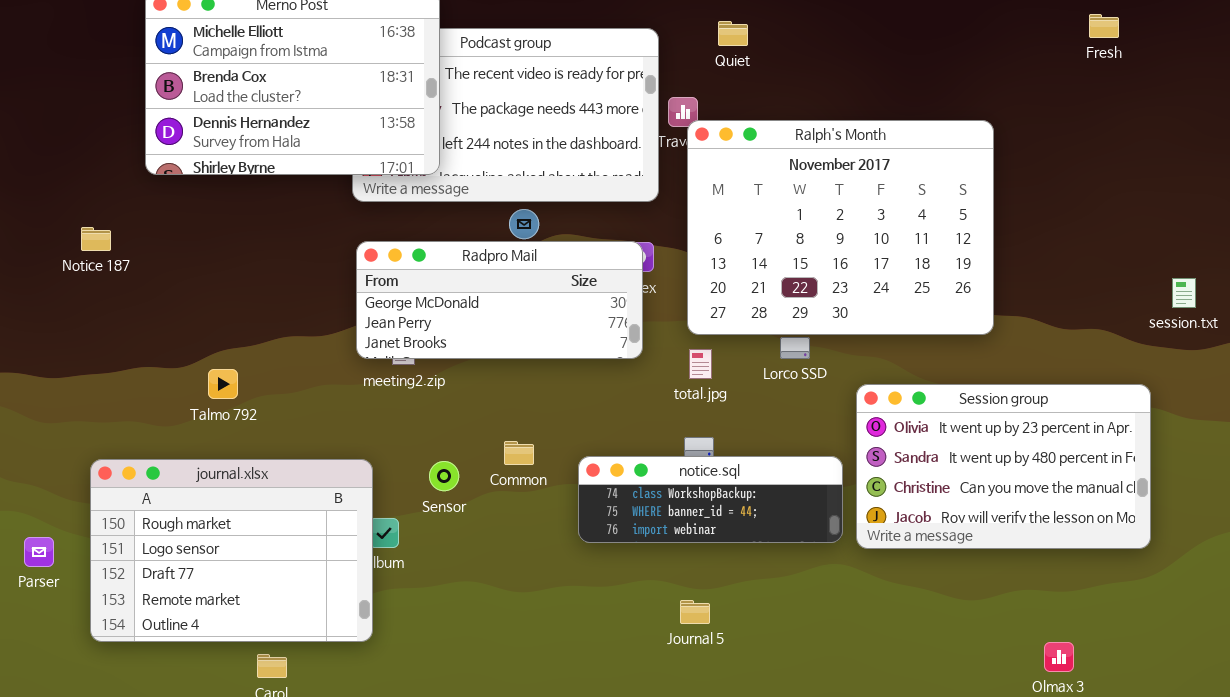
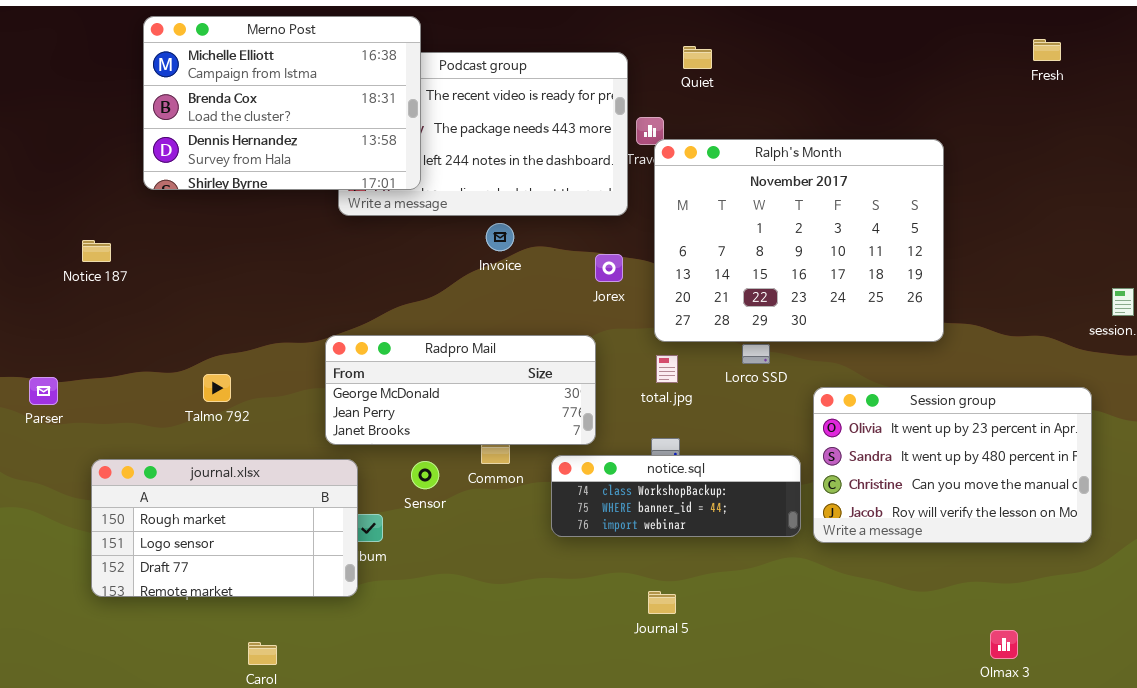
Radpro Mail: [356,241,643,359] -> [325,335,596,445], moved
journal.xlsx: [90,459,373,642] -> [91,459,358,597], resized
Parser: [24,537,54,567] -> [29,377,58,405], moved

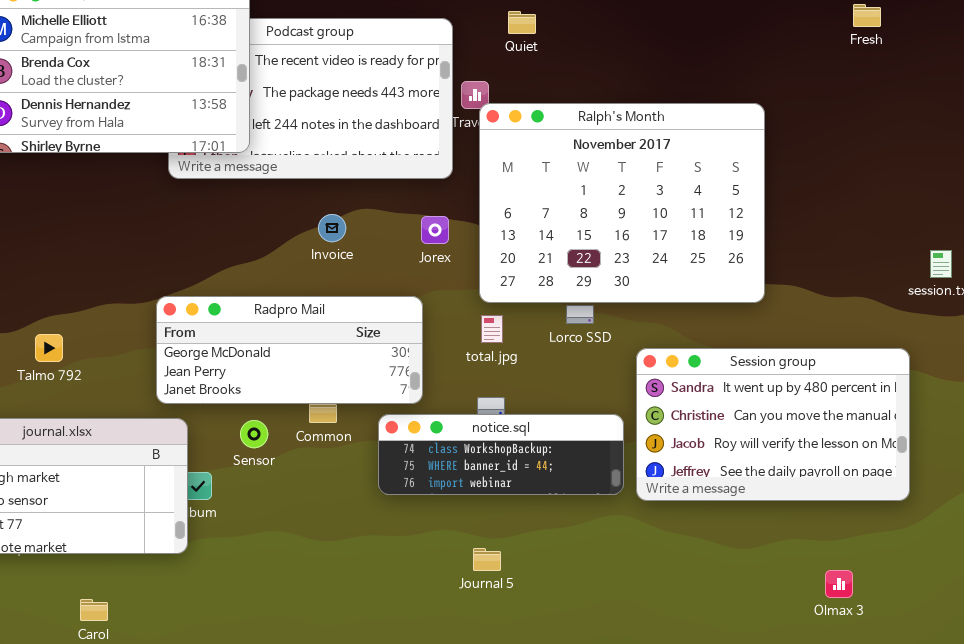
Invoice: [486,223,514,251] -> [318,214,346,242], moved
Session group: [813,387,1092,543] -> [636,348,910,501], scrolled down 1 row
Olmax 3: [990,630,1018,659] -> [825,570,853,598], moved

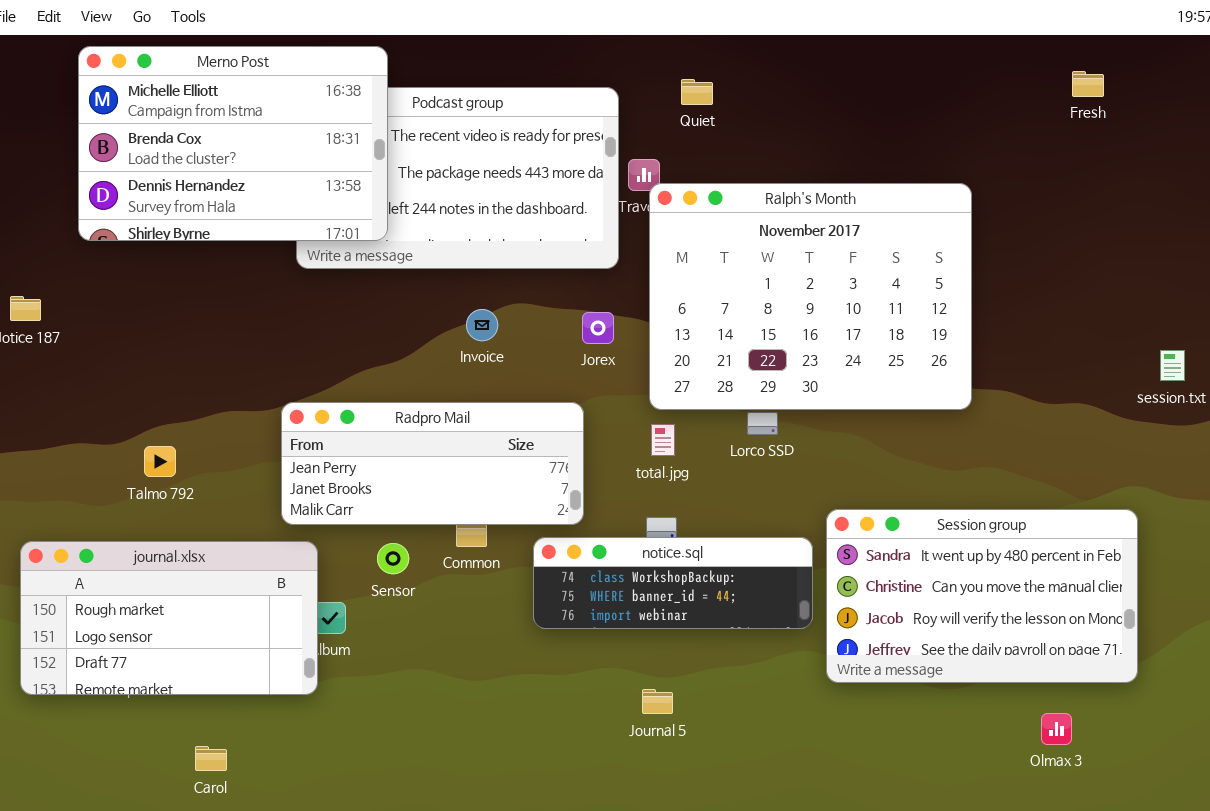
Radpro Mail: [156,296,423,404] -> [281,402,584,525], scrolled down 1 row
Session group: [636,348,910,501] -> [826,509,1138,683], moved

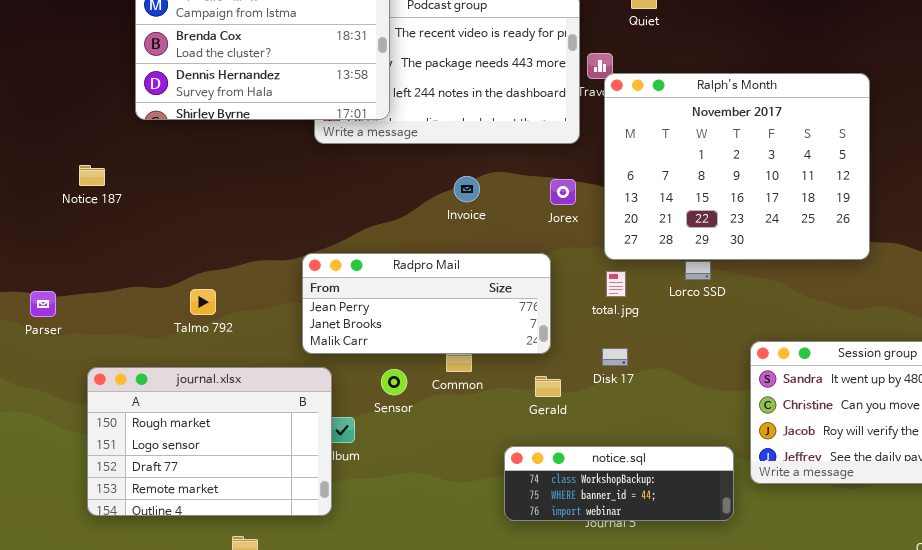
notice.sql: [533,537,813,629] -> [504,446,734,521], moved
journal.xlsx: [20,541,318,695] -> [87,367,332,516], resized

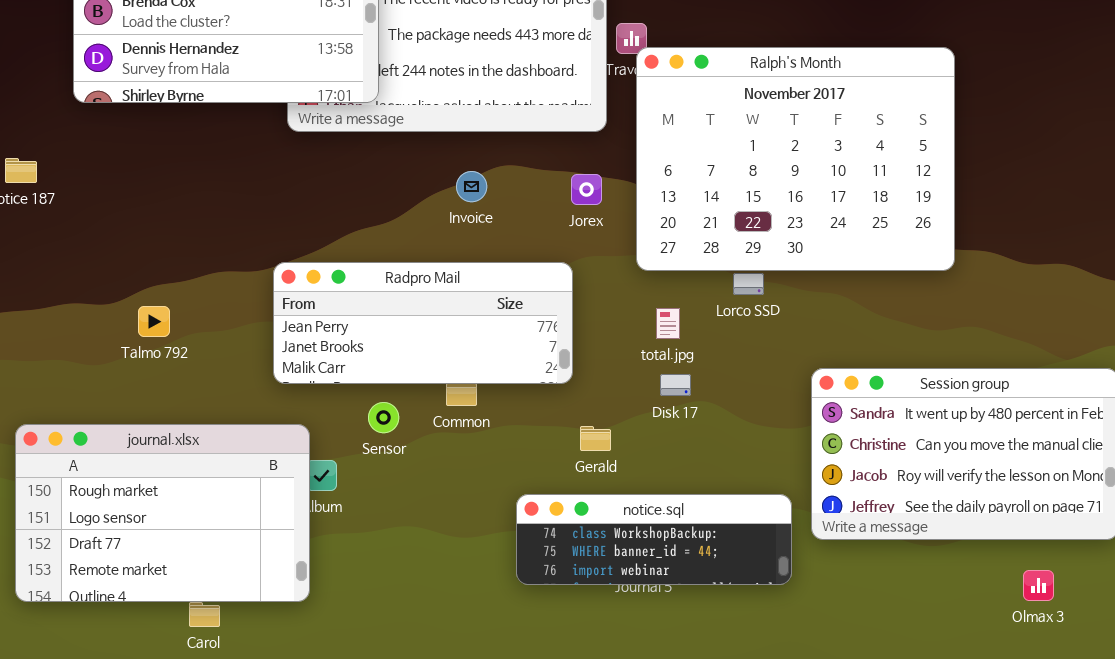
total.jpg: [606,271,626,297] -> [656,308,680,339], moved
Disk 17: [602,348,628,366] -> [660,374,691,396], moved
journal.xlsx: [87,367,332,516] -> [15,424,310,602], moved
Gerald: [535,376,561,397] -> [580,426,611,451], moved

